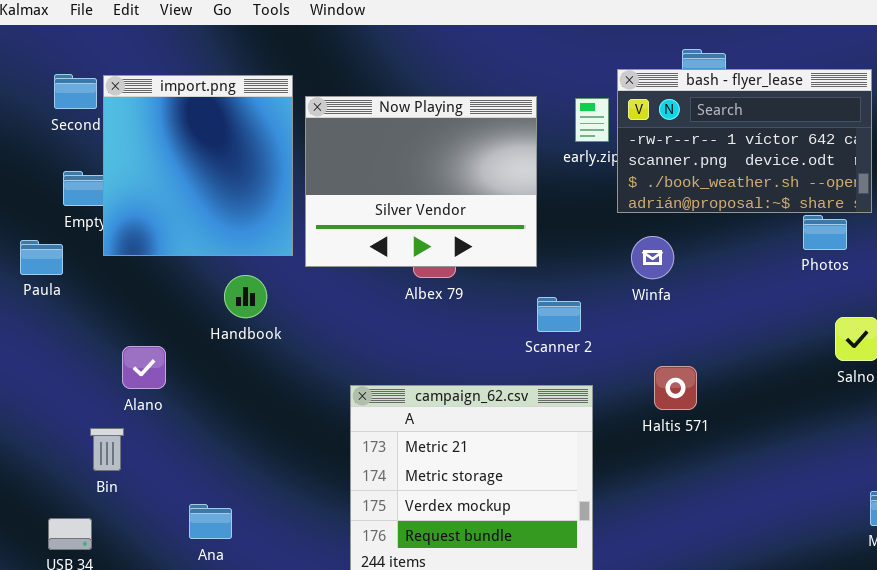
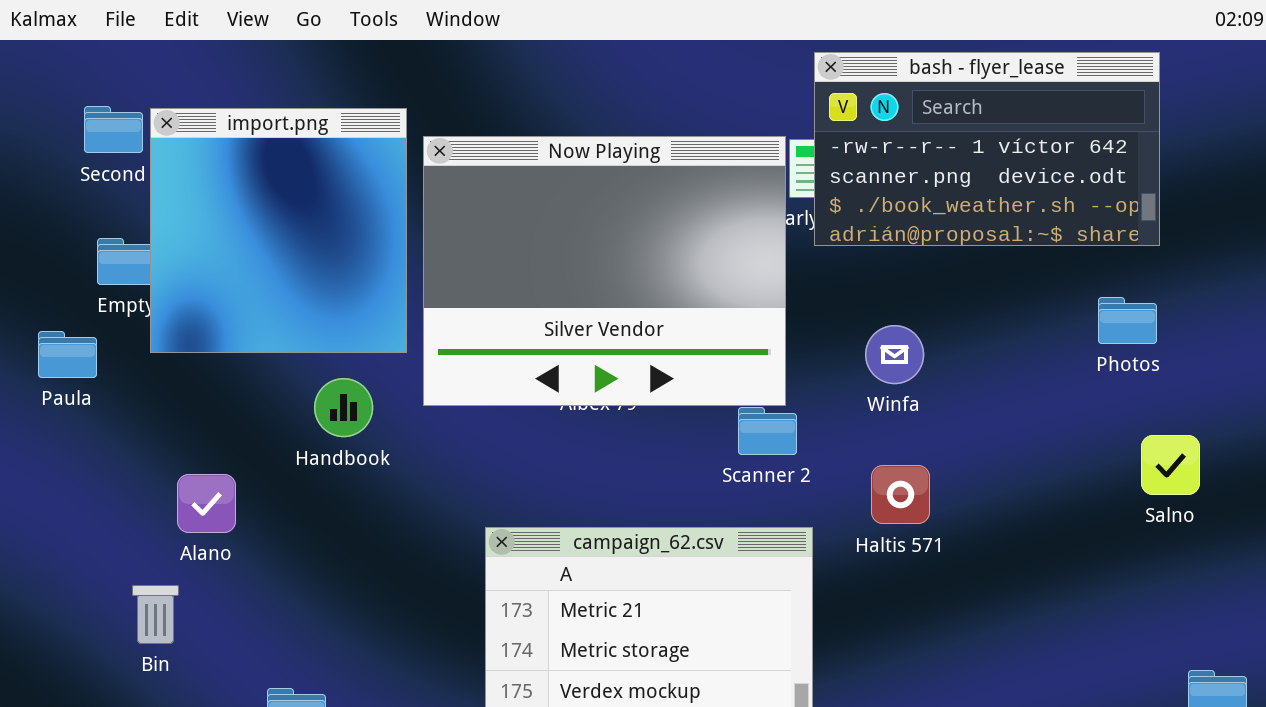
bash - flyer_lease: [617,69,872,213] -> [814,52,1160,246], moved
Now Playing: [305,96,537,267] -> [423,136,786,406], resized
Haltis 571: [654,366,697,410] -> [871,465,930,524], moved

